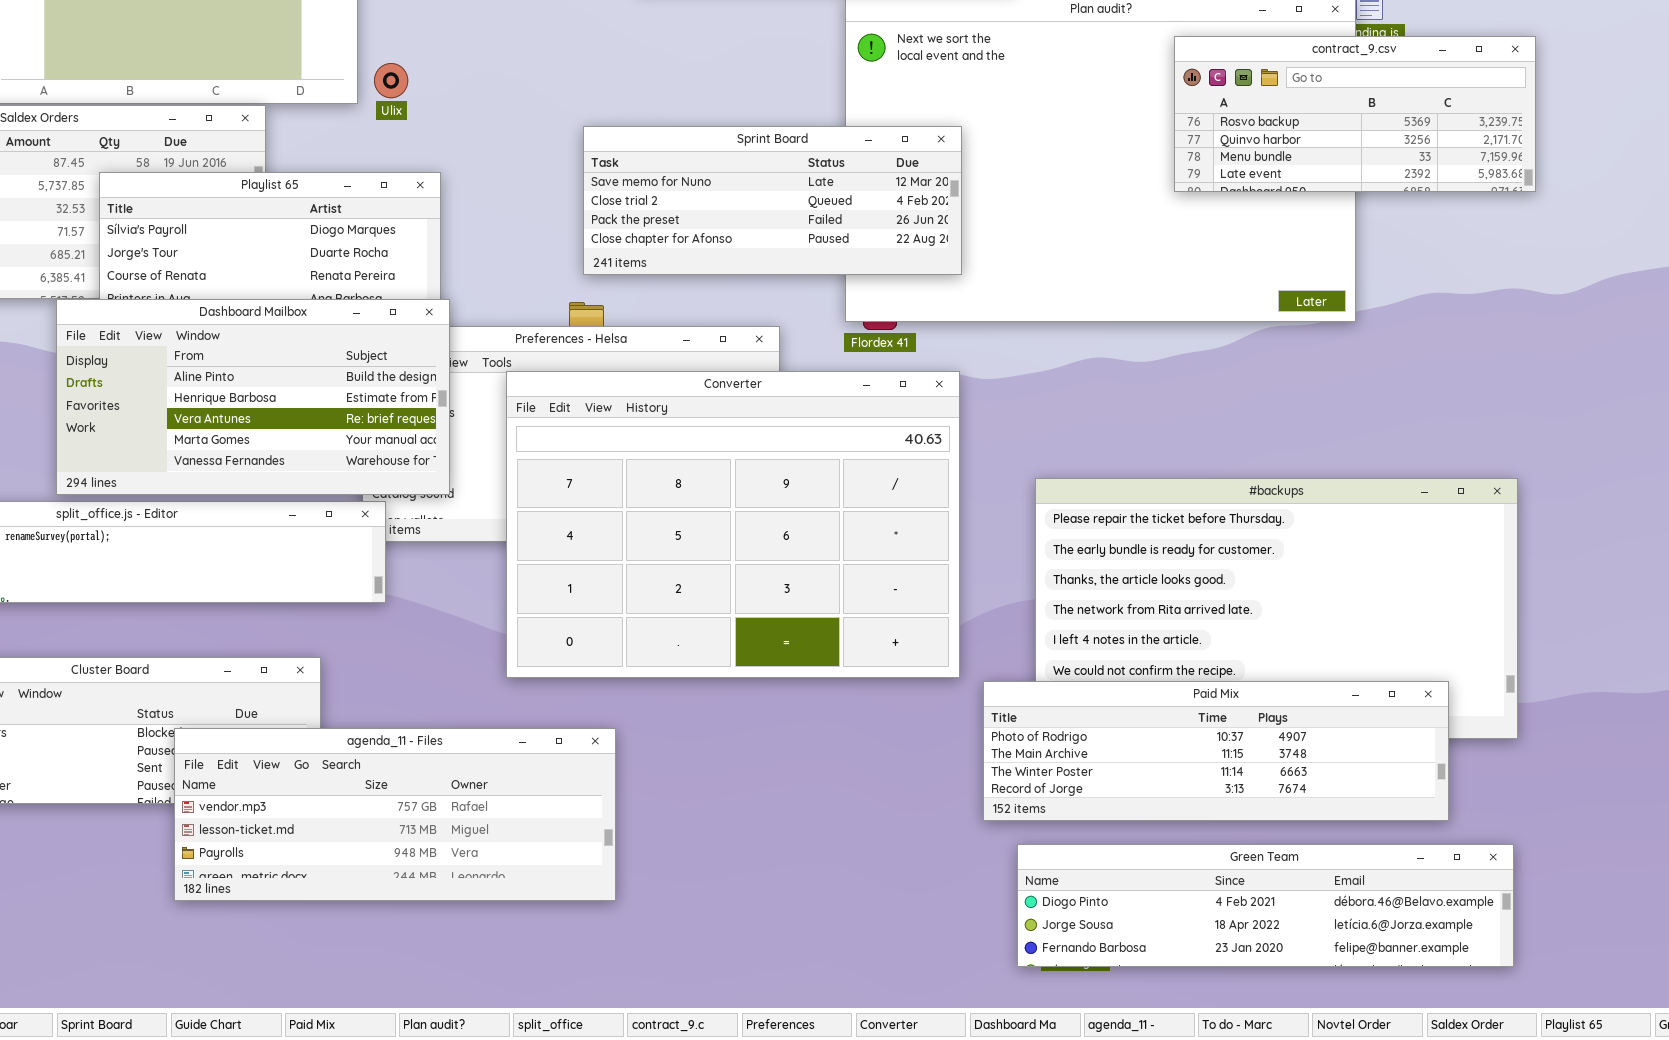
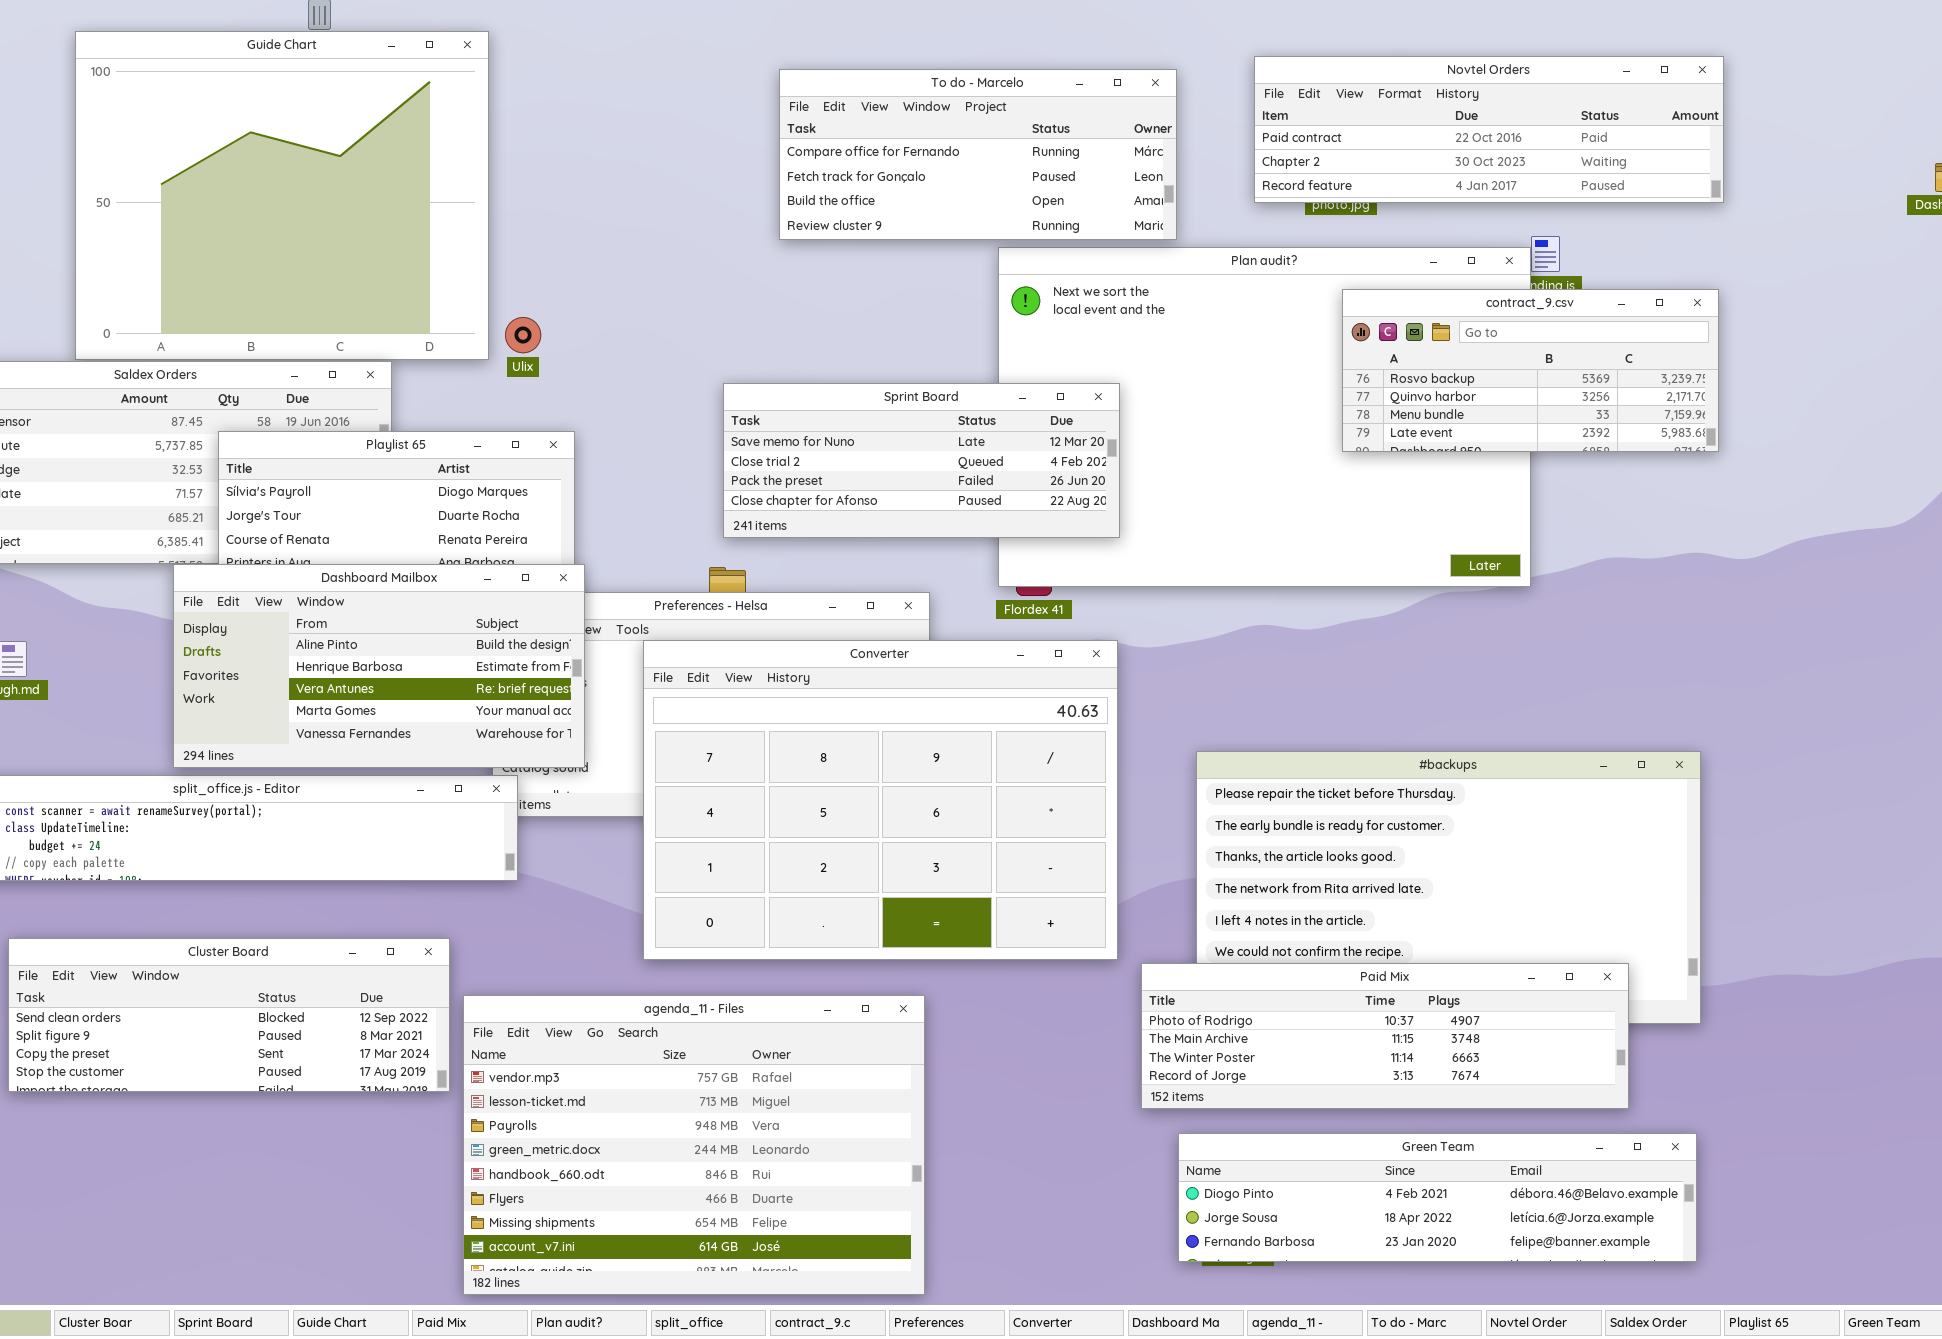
agenda_11 - Files: [174,728,616,901] -> [463,995,925,1295], moved, resized

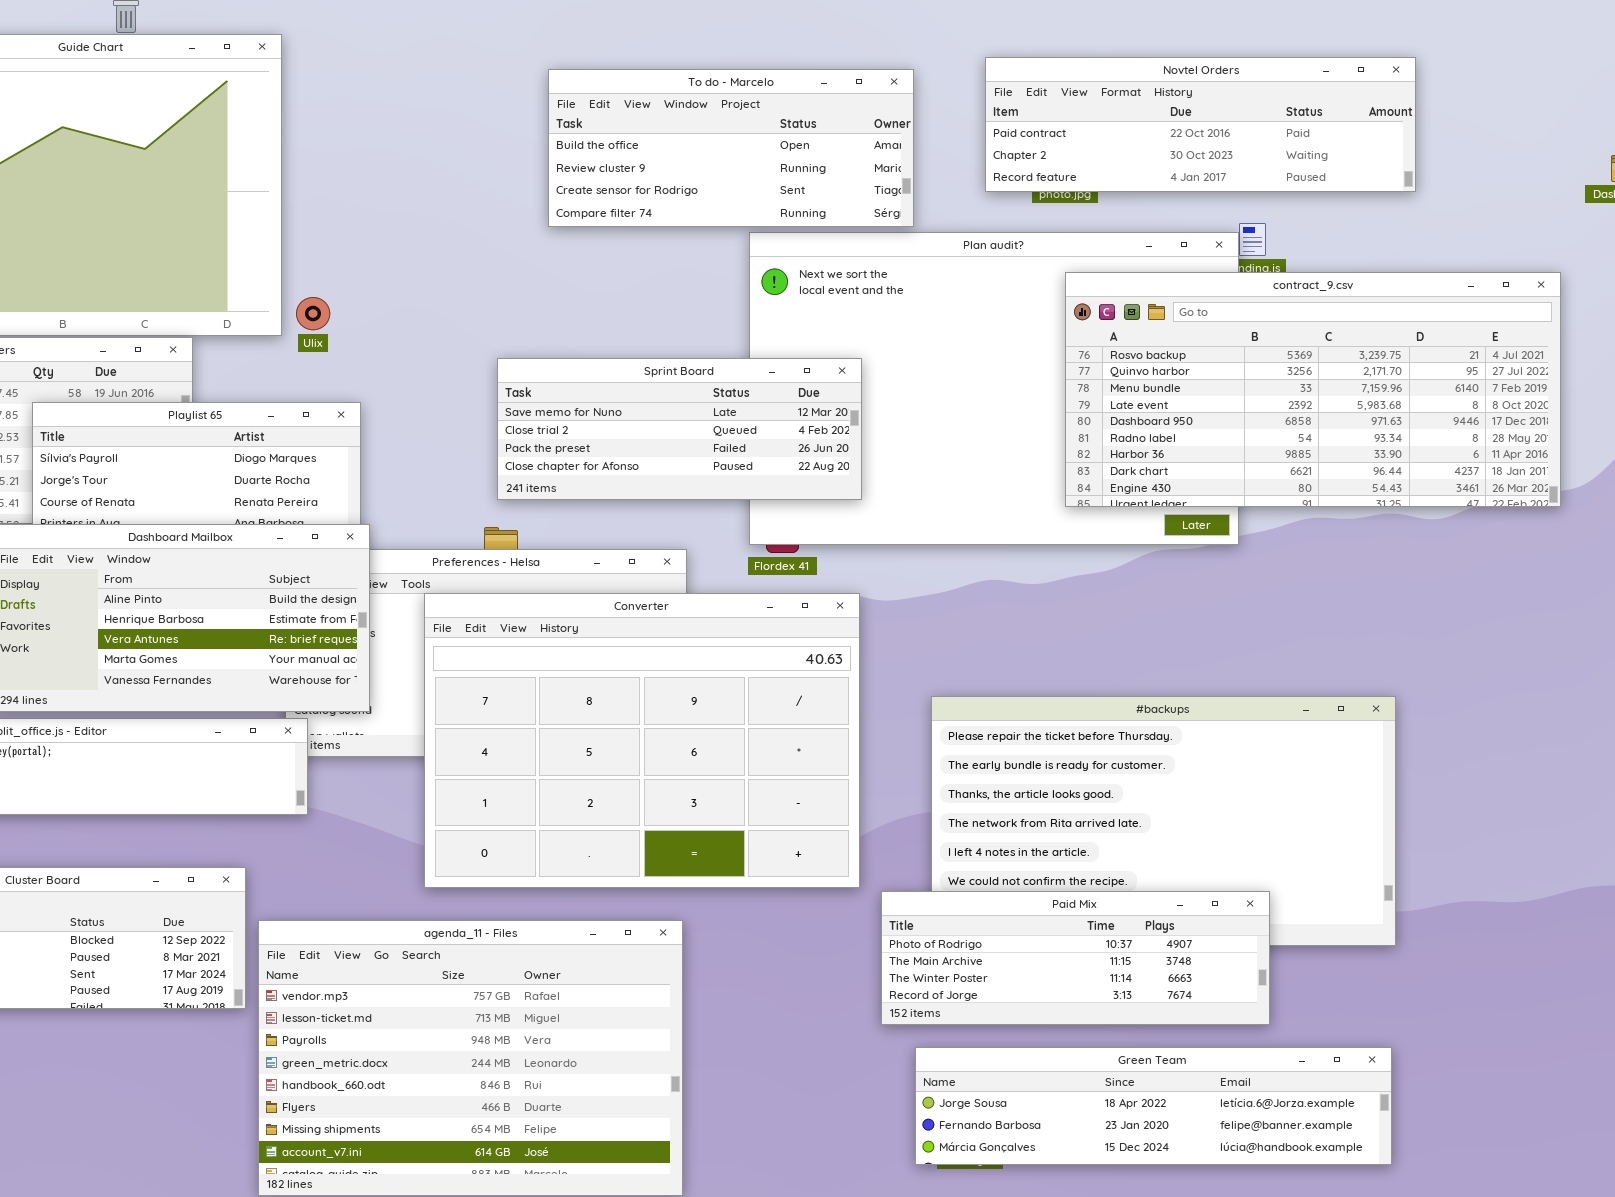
To do - Marcelo: [779,69,1177,240] -> [548,69,914,227], scrolled down 2 rows
contract_9.csv: [1342,289,1719,452] -> [1065,272,1561,507], resized
Paid Mix: [1141,963,1629,1109] -> [881,891,1270,1025], resized
Green Team: [1178,1133,1697,1262] -> [915,1047,1392,1165], scrolled down 1 row

